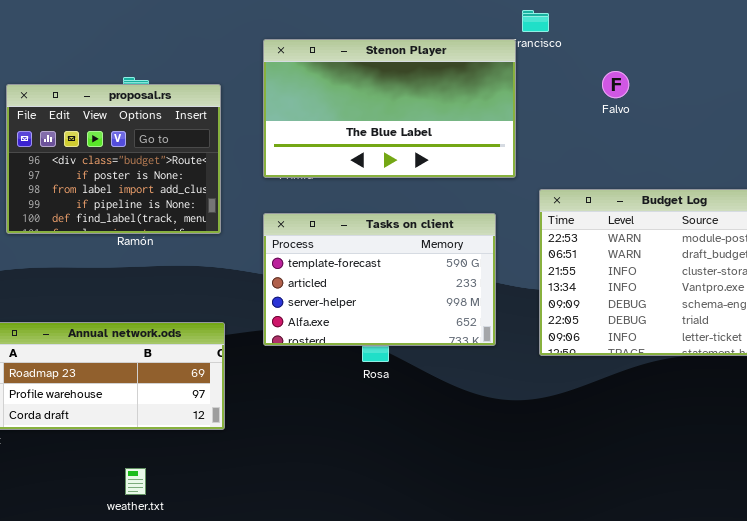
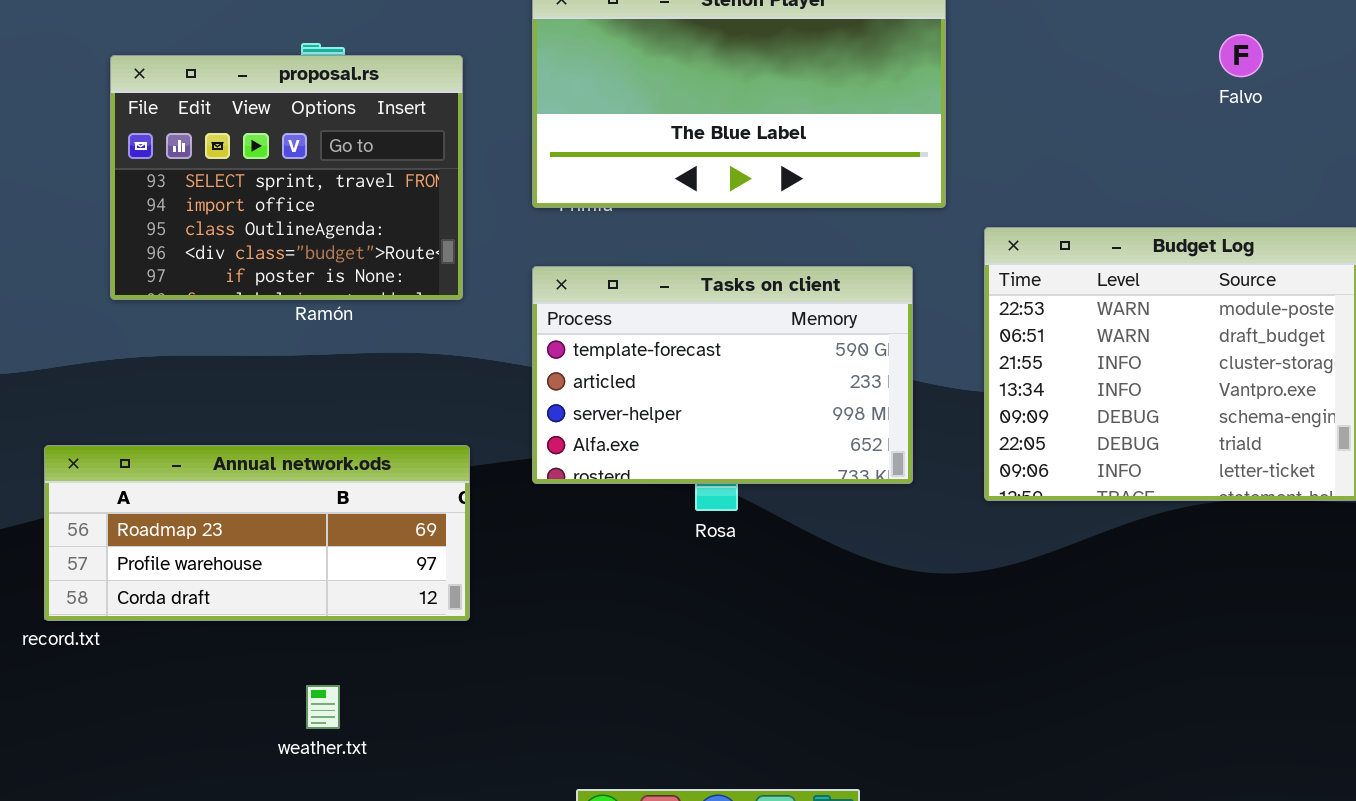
Falvo: [602,71,629,98] -> [1219,34,1263,77], moved
proposal.rs: [6,84,221,234] -> [110,55,463,300], scrolled up 3 rows

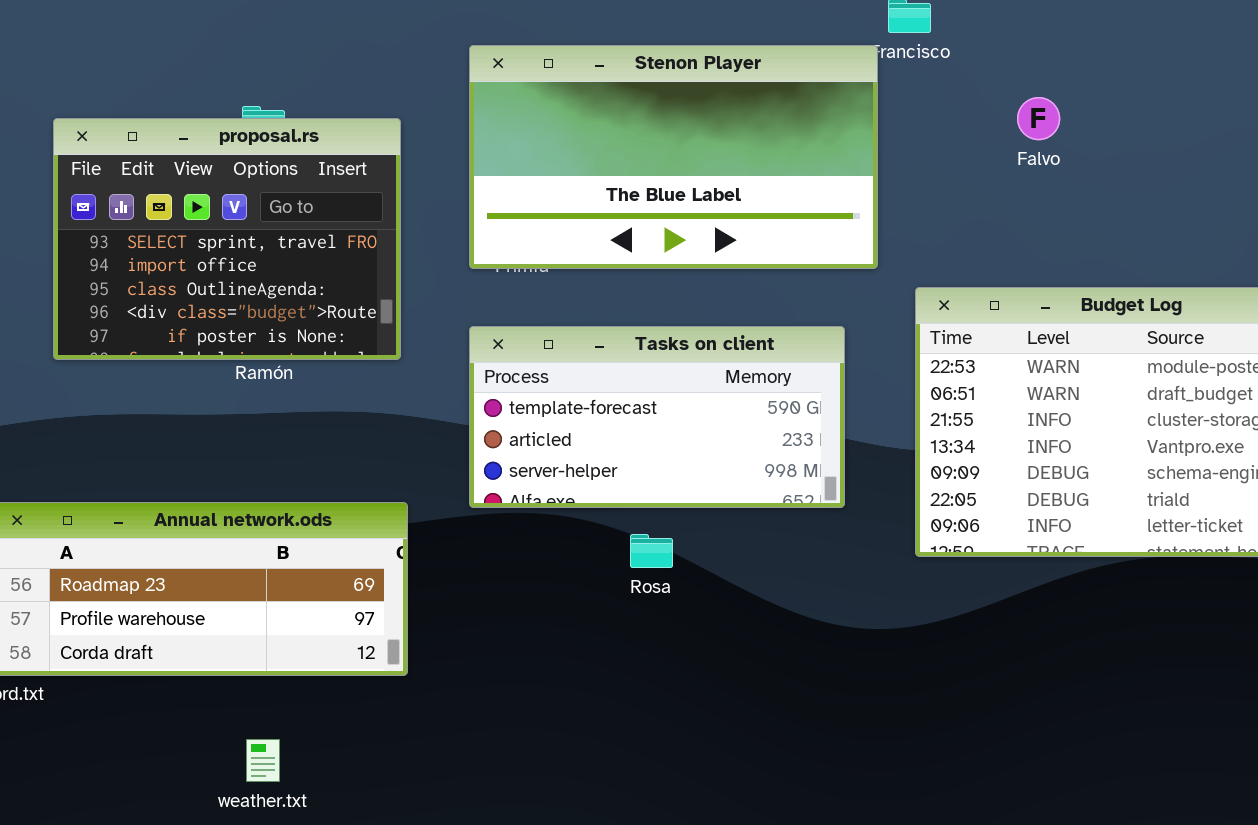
Falvo: [1219,34,1263,77] -> [1017,97,1060,140], moved
Tasks on client: [532,266,913,484] -> [469,326,845,508], resized

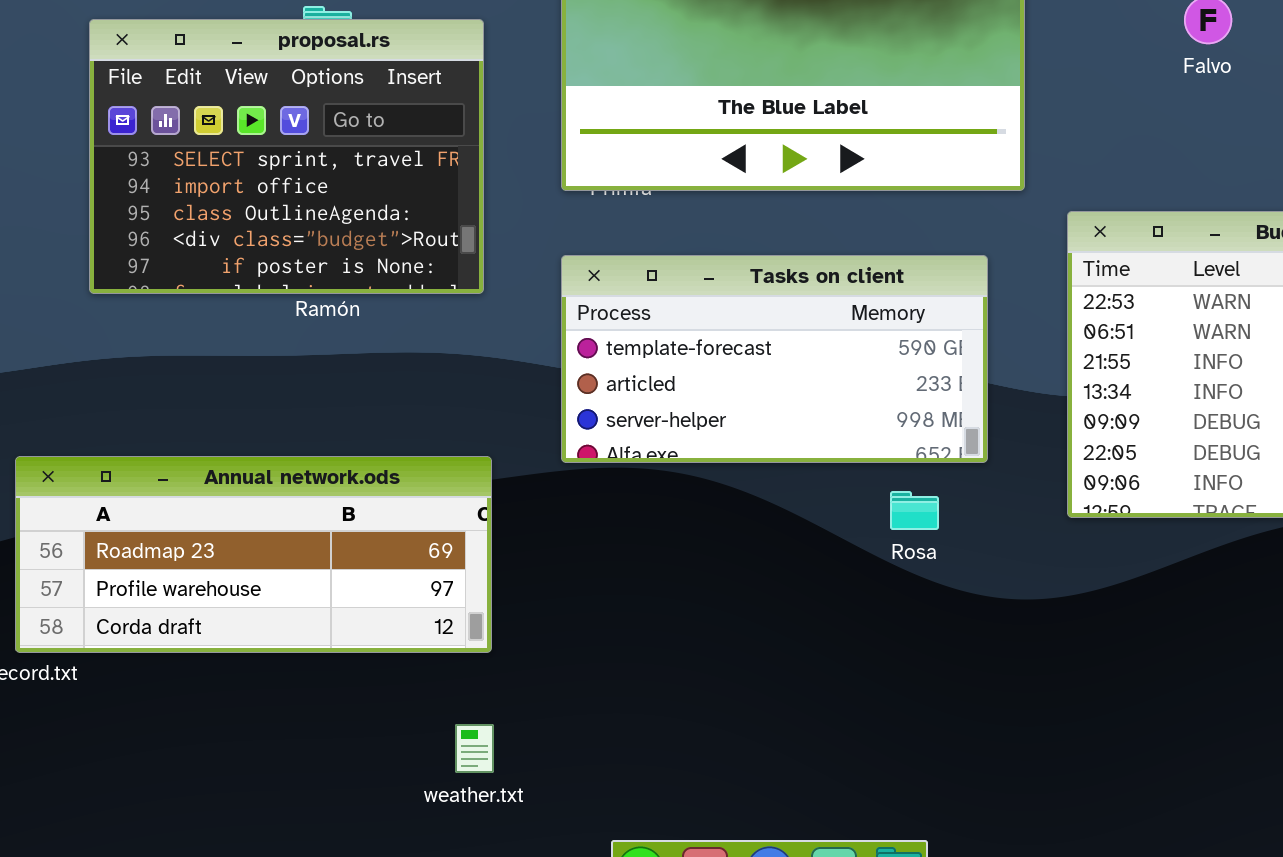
Rosa: [630,534,673,568] -> [890,491,939,530], moved
weather.txt: [246,739,280,782] -> [455,724,494,773], moved

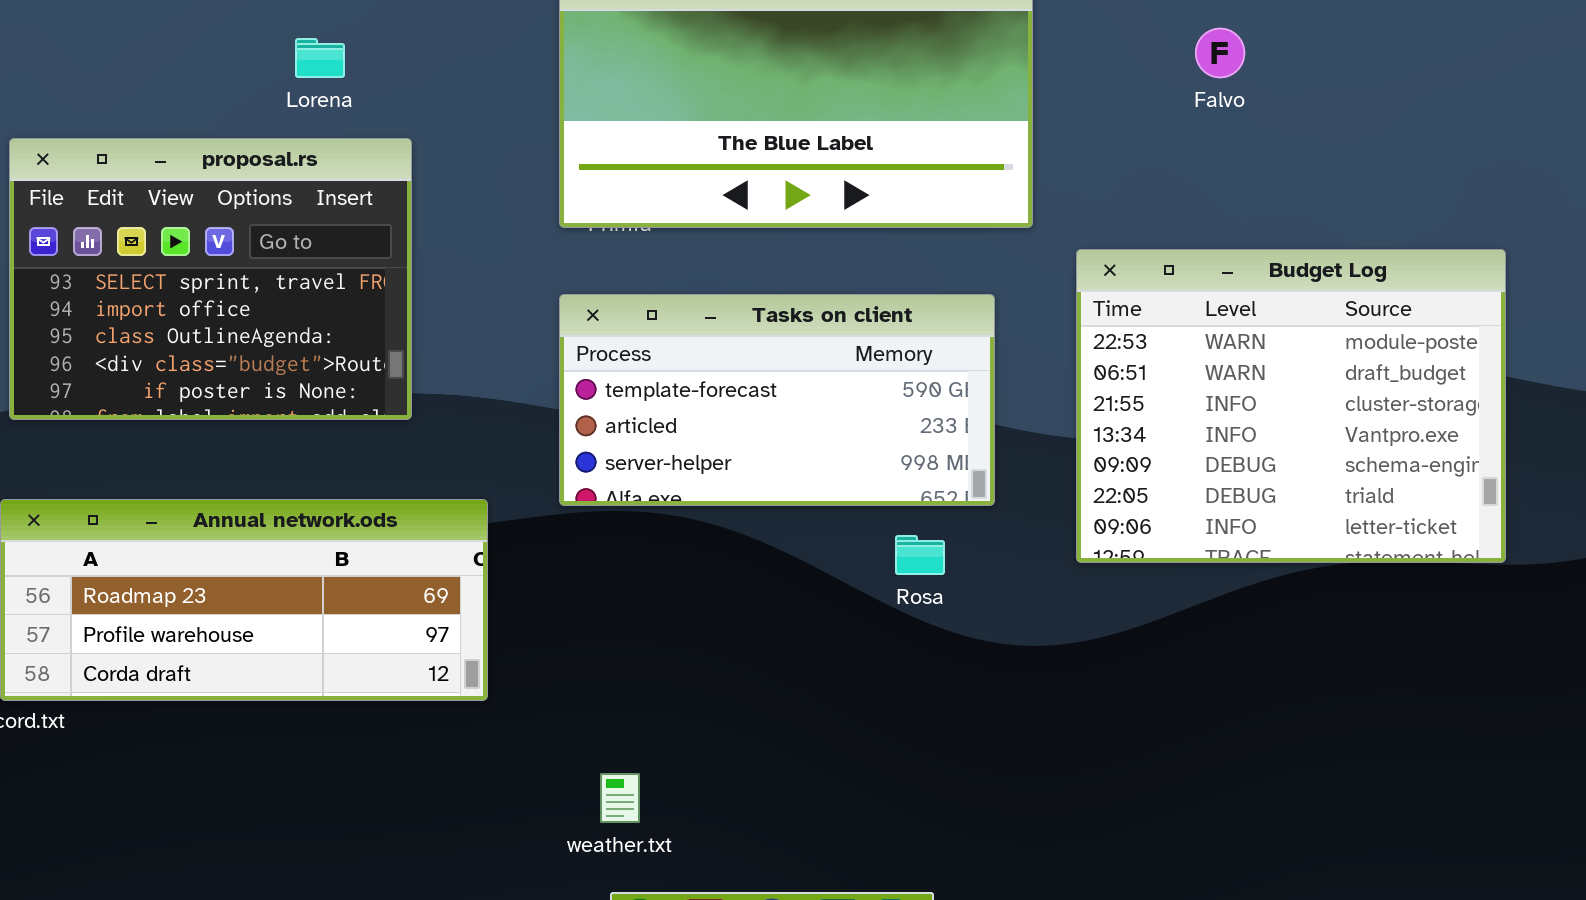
proposal.rs: [89,19,484,294] -> [9,138,412,420], moved
weather.txt: [455,724,494,773] -> [600,773,640,823], moved

